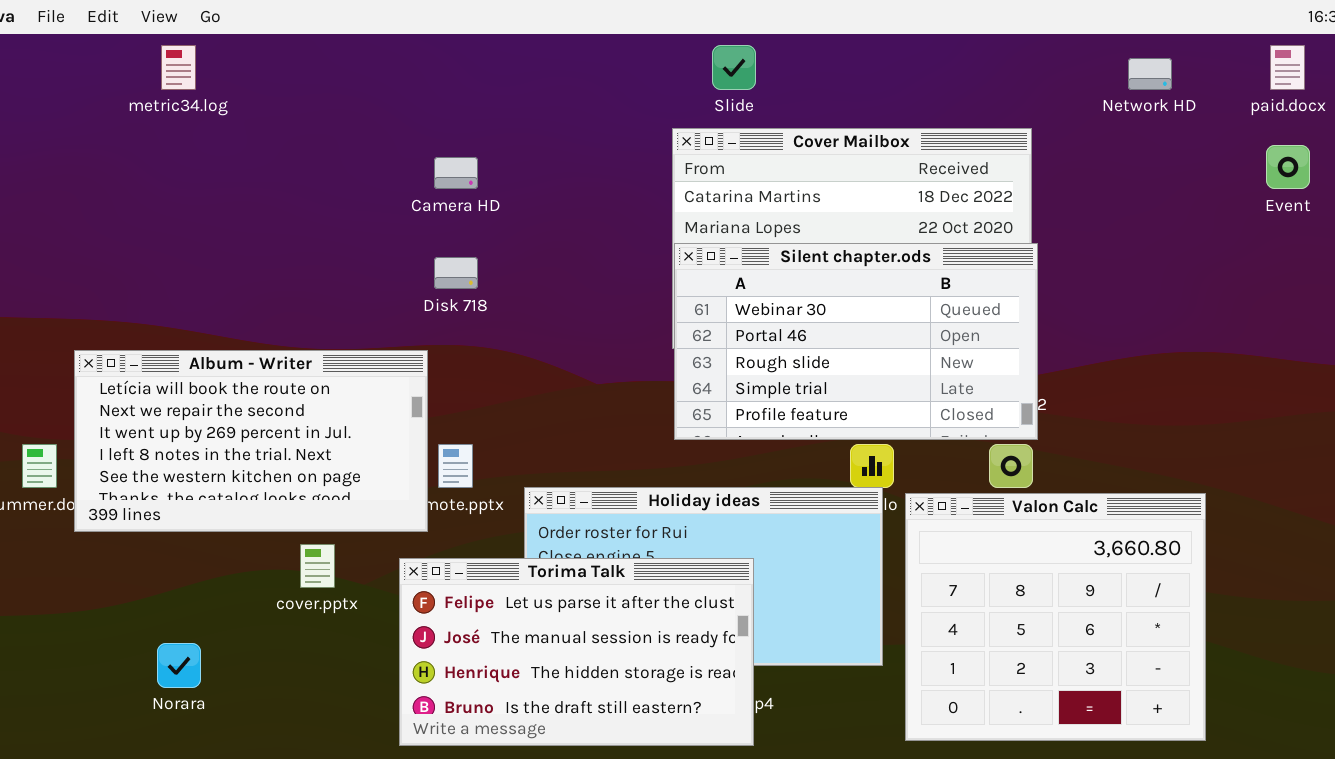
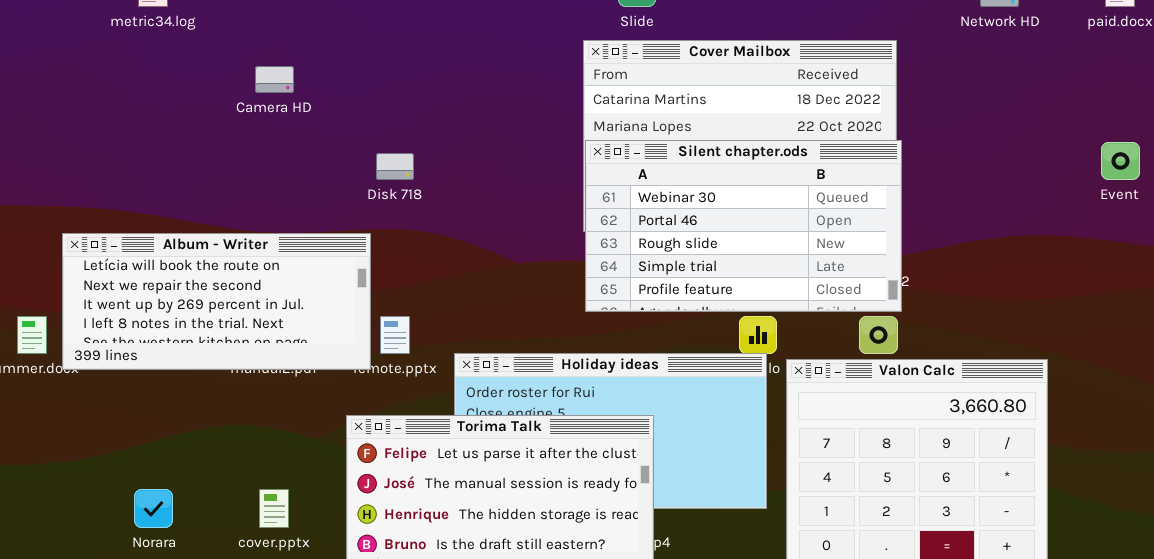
Event: [1266,145,1310,189] -> [1101,142,1140,180], moved
Camera HD: [434,157,478,189] -> [255,66,294,93], moved
Album - Writer: [74,350,428,532] -> [62,233,371,370], resized
cover.pptx: [300,544,335,588] -> [259,489,289,528], moved

